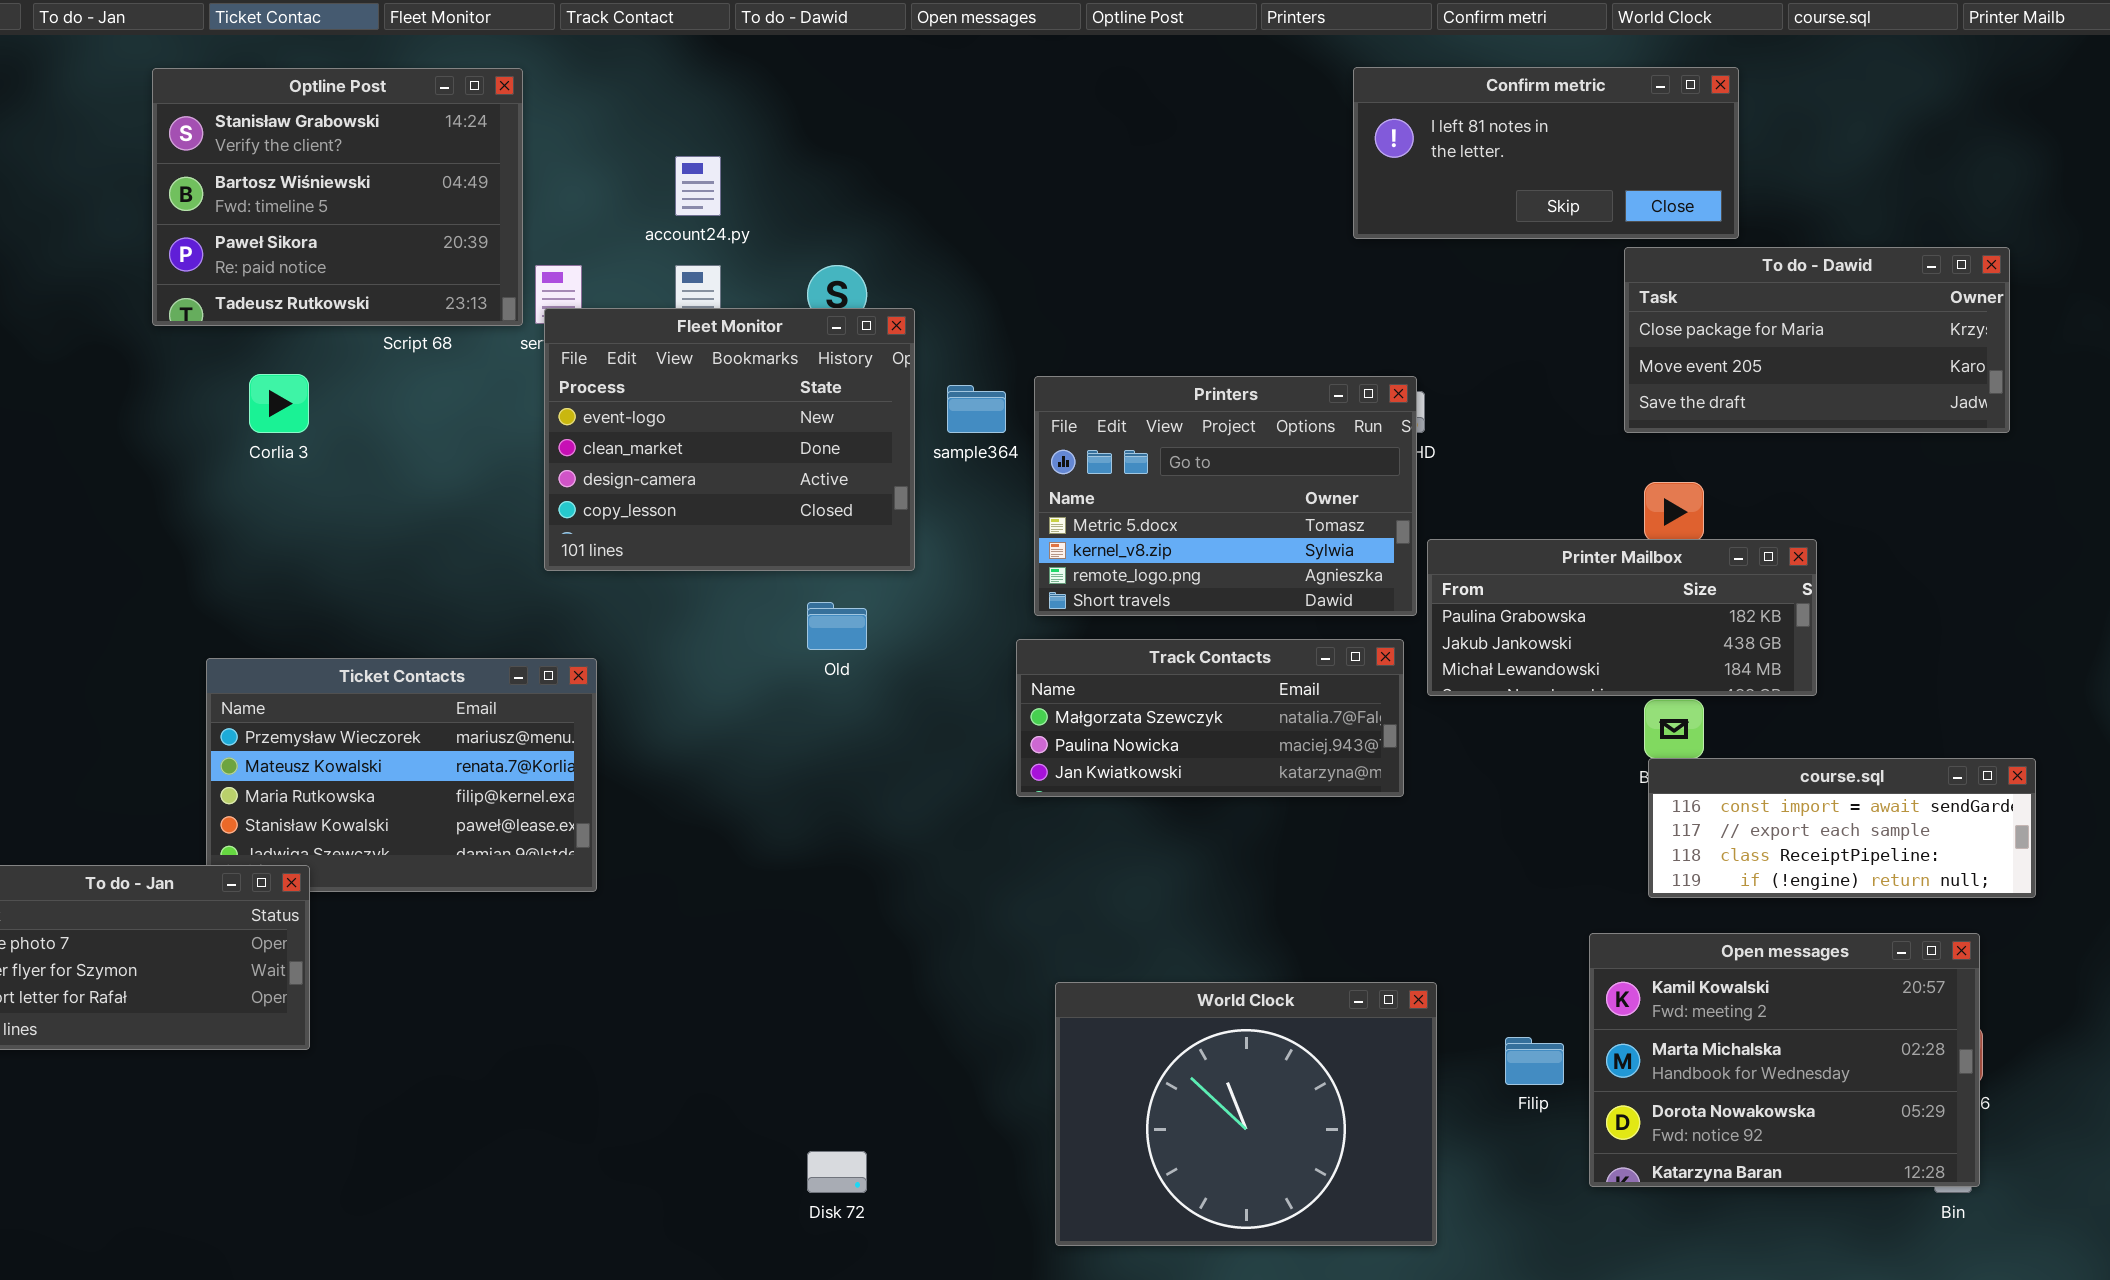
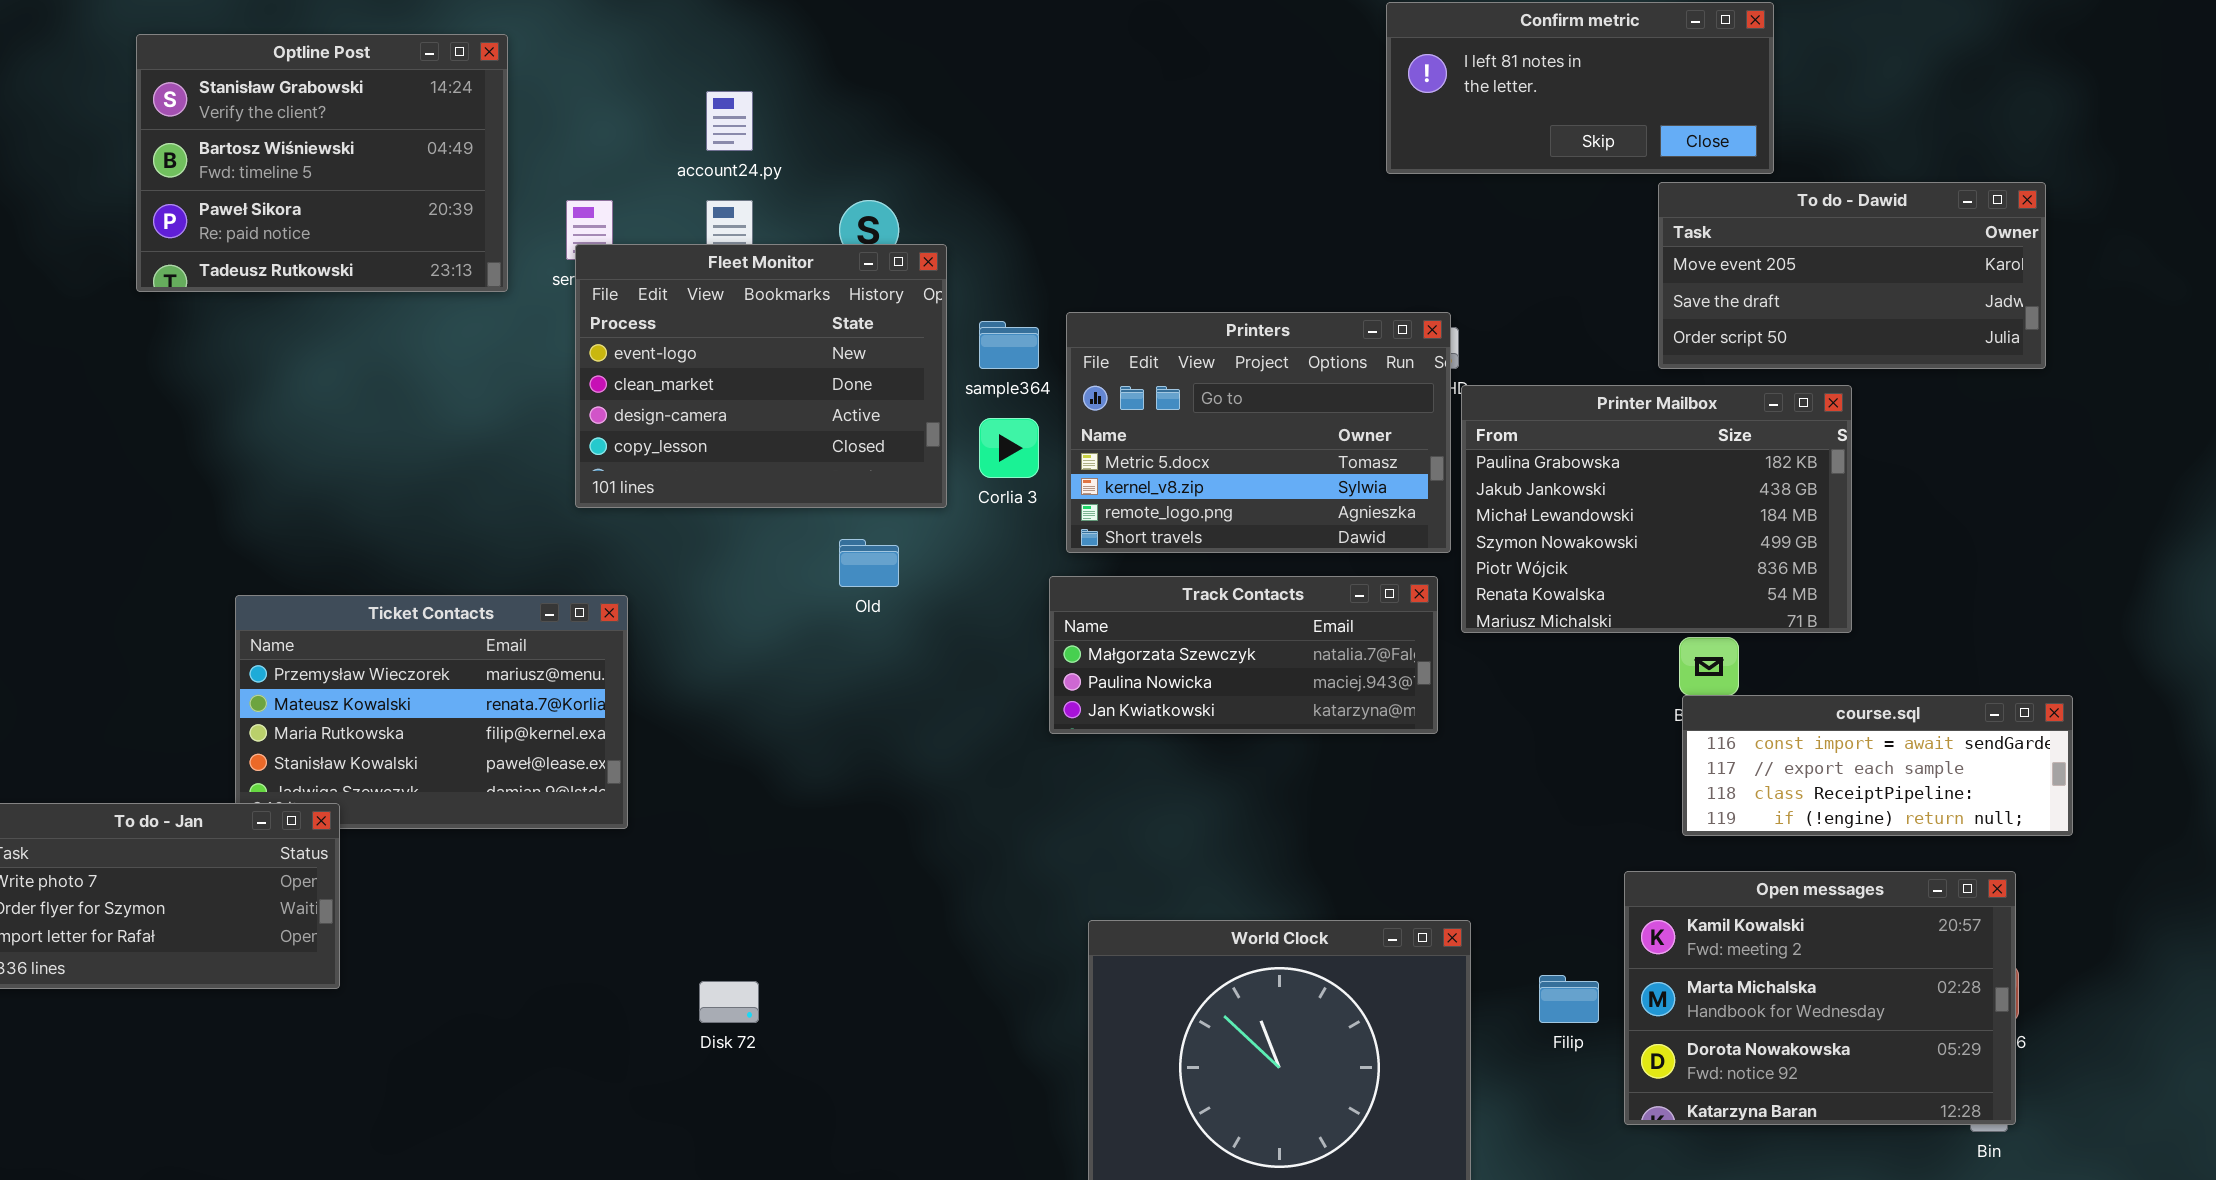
Optline Post: [152,68,523,326] -> [136,34,508,292], moved
To do - Dawid: [1624,247,2010,433] -> [1658,182,2046,369], scrolled down 1 row
Corlia 3: [249,374,309,433] -> [979,418,1039,478], moved
Printer Mailbox: [1427,539,1817,696] -> [1461,385,1852,633], resized
Disk 72: [807,1151,867,1193] -> [699,981,759,1023], moved

